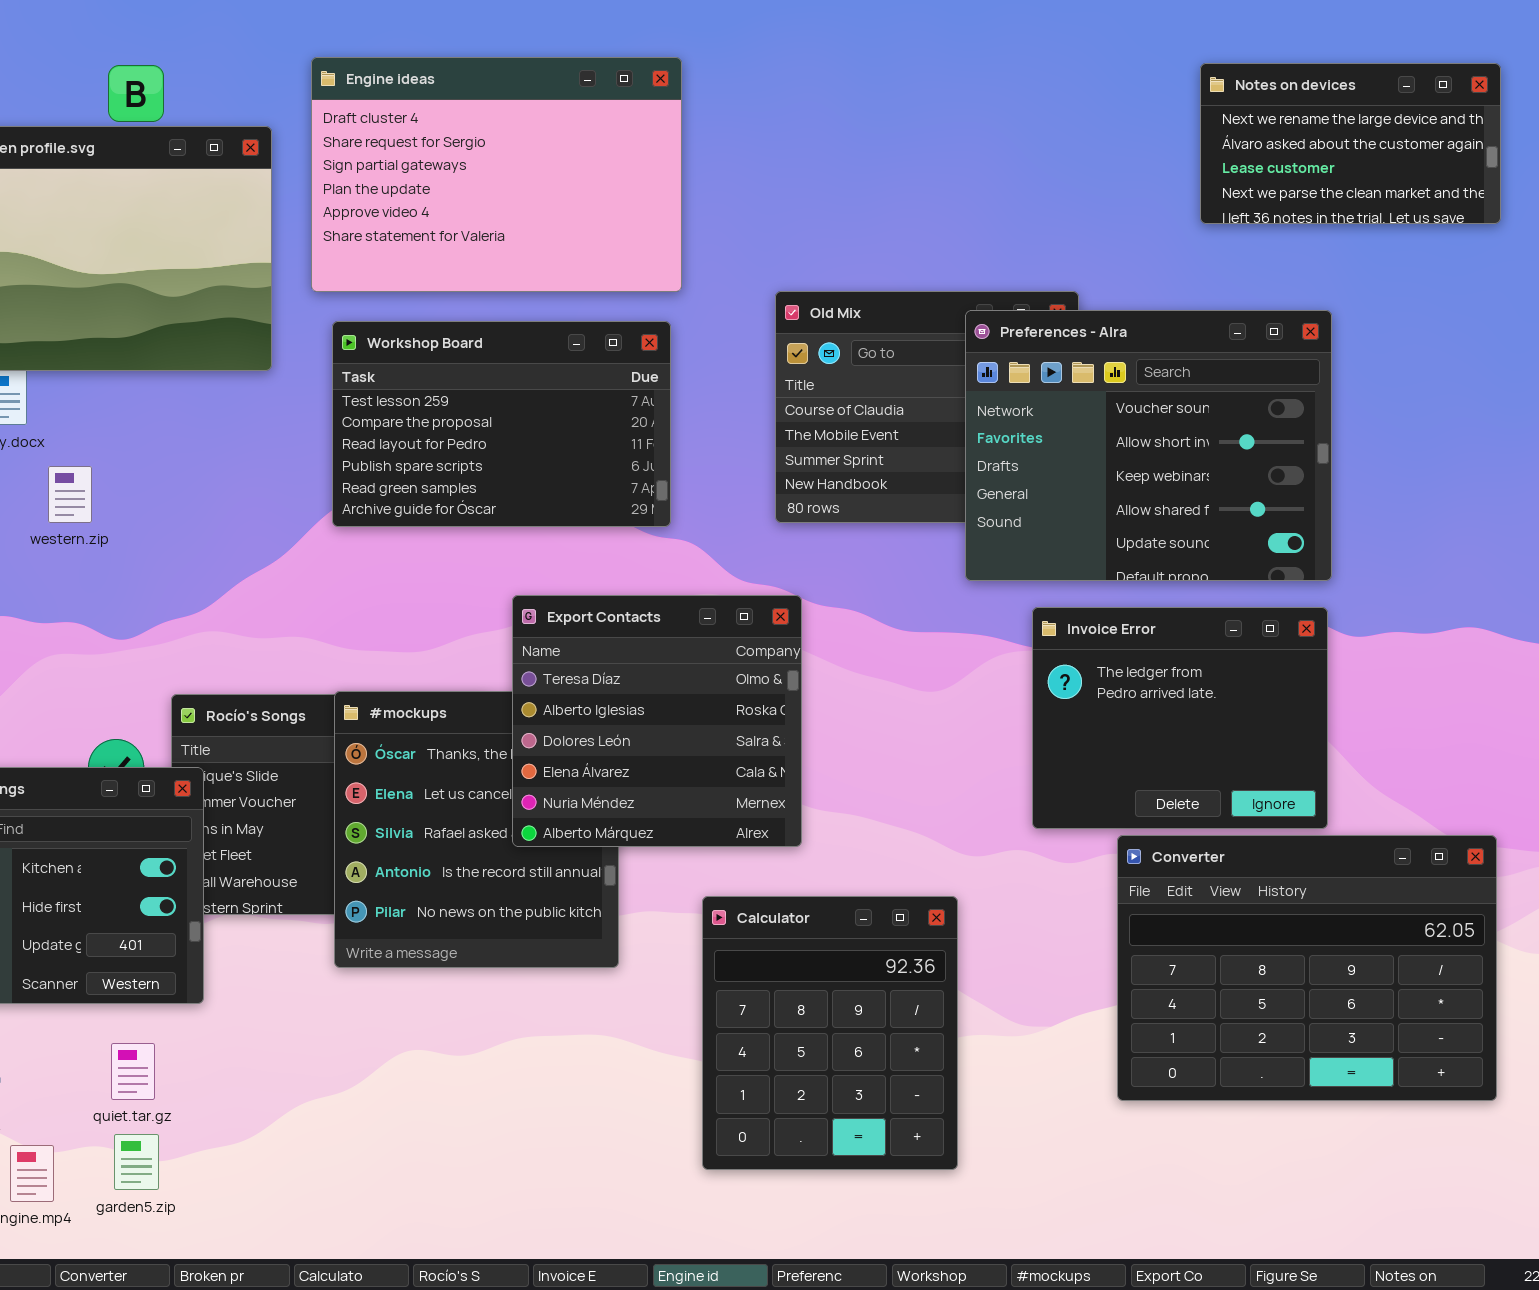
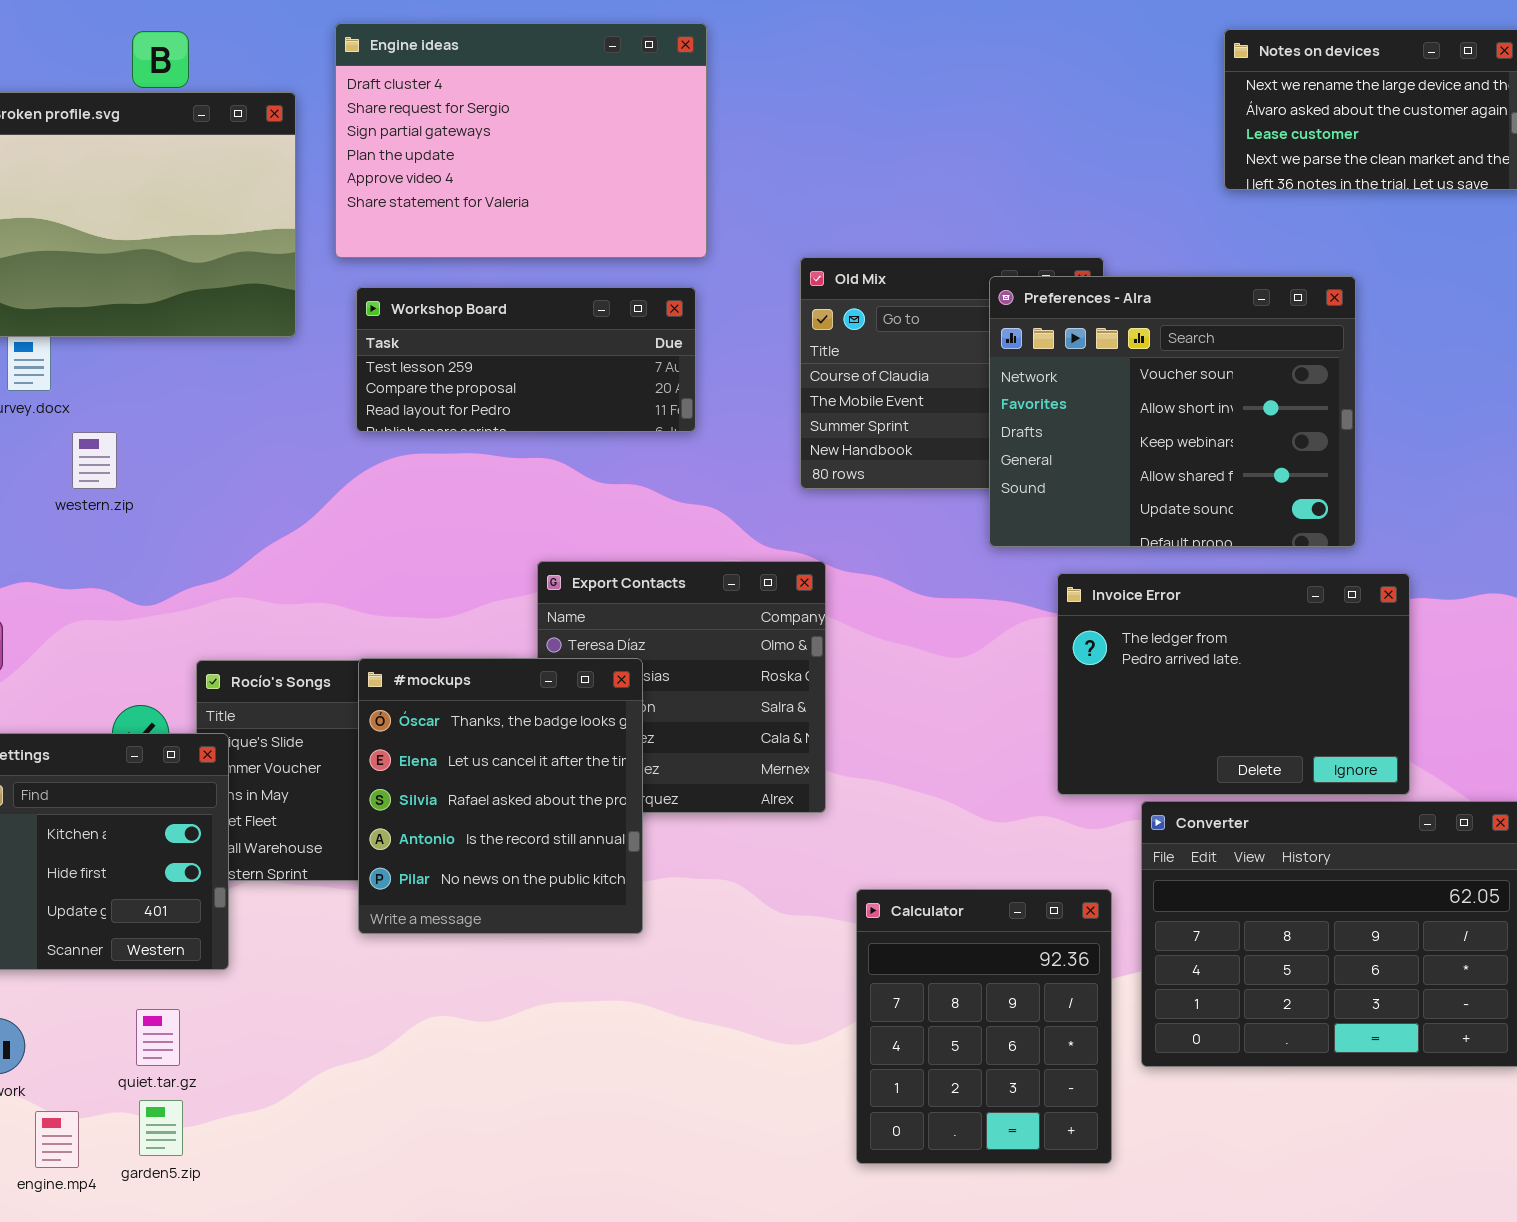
Workshop Board: [332,321,671,527] -> [356,287,696,432], resized
Invoice Error: [1032,607,1328,829] -> [1057,573,1410,795], resized
#mockups: [334,691,619,968] -> [358,658,643,934], raised
Calculator: [702,896,958,1170] -> [856,889,1112,1164], moved

